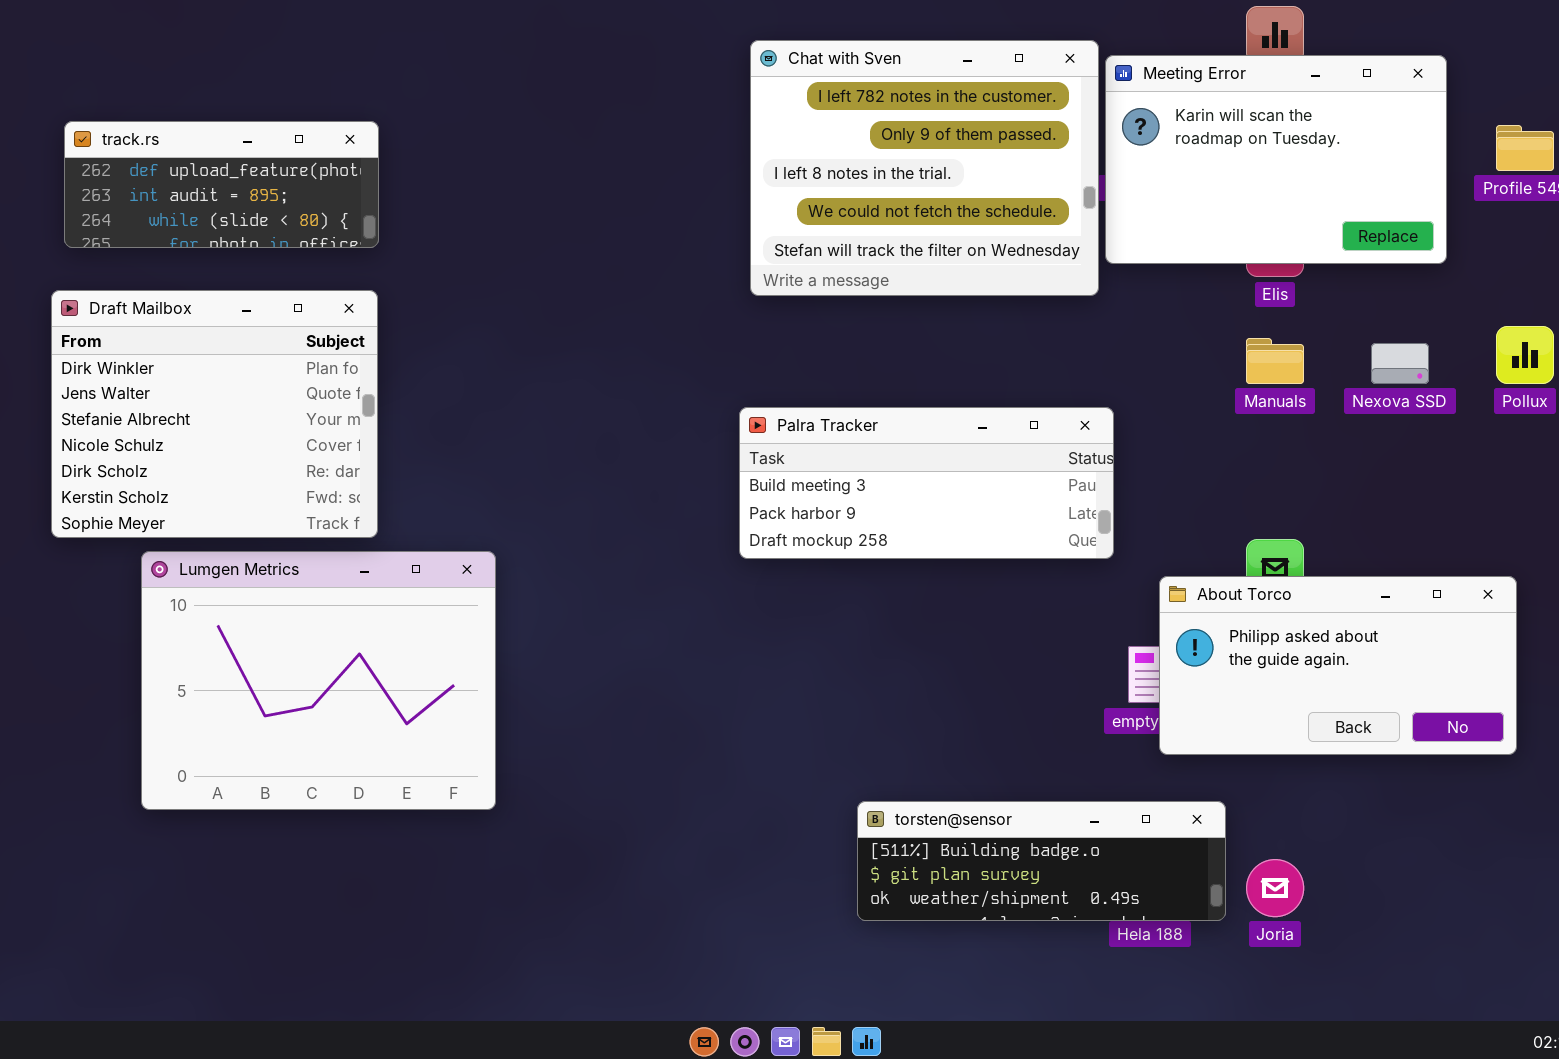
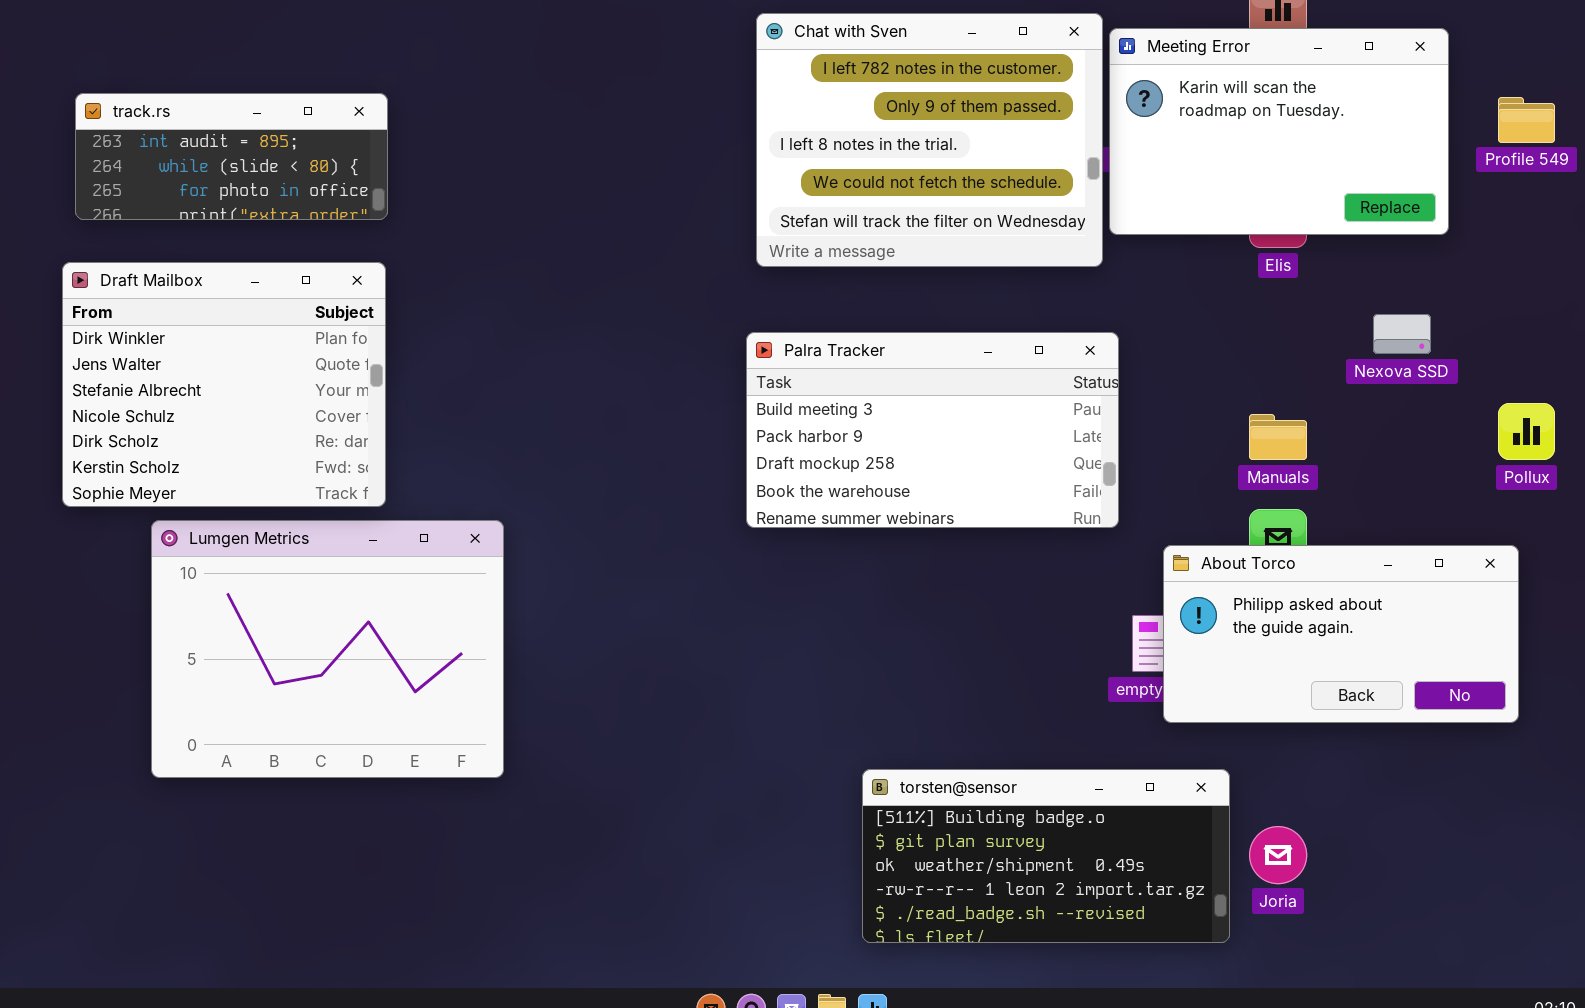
track.rs: [64,121,379,248] -> [75,93,388,220], scrolled down 1 row
Pollux: [1496,326,1554,384] -> [1498,403,1555,460], moved
Manuals: [1246,338,1304,384] -> [1249,414,1307,460], moved
Palra Tracker: [739,407,1114,559] -> [746,332,1119,528], resized
torsten@sensor: [857,801,1226,921] -> [862,769,1230,943], resized

